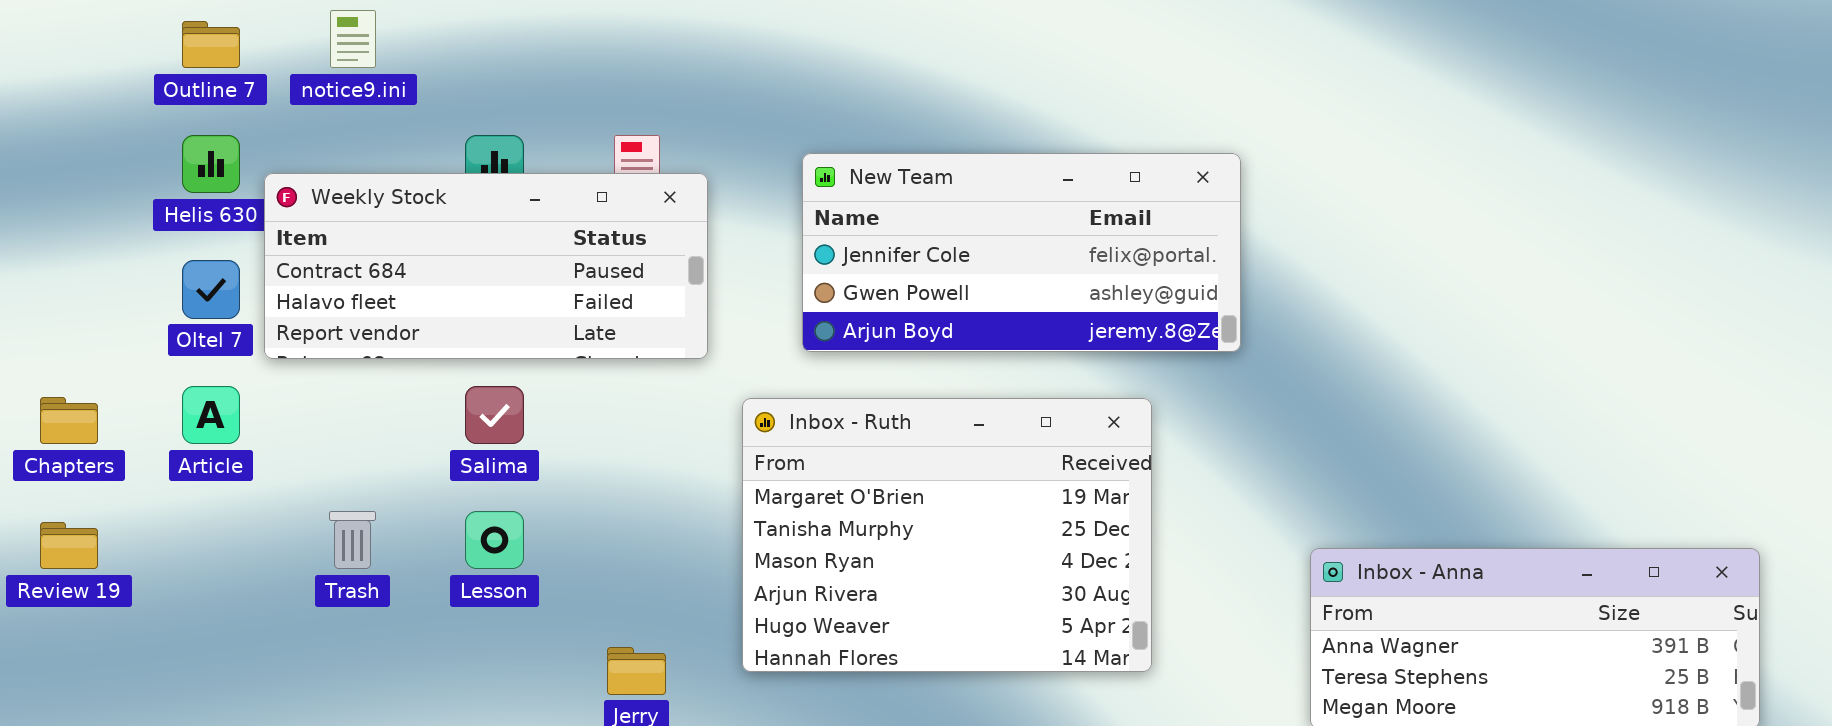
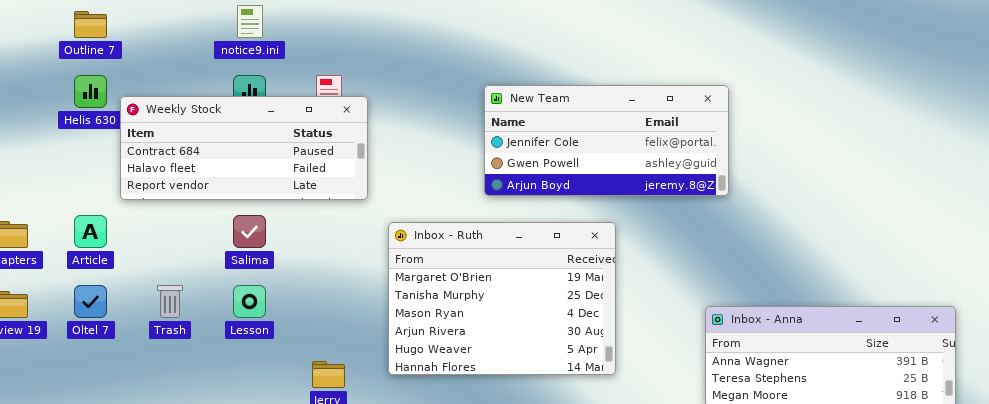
notice9.ini: [330,10,376,68] -> [237,5,263,38], moved
New Team: [802,153,1241,352] -> [484,85,729,196], moved
Oltel 7: [182,260,240,319] -> [74,285,107,318], moved

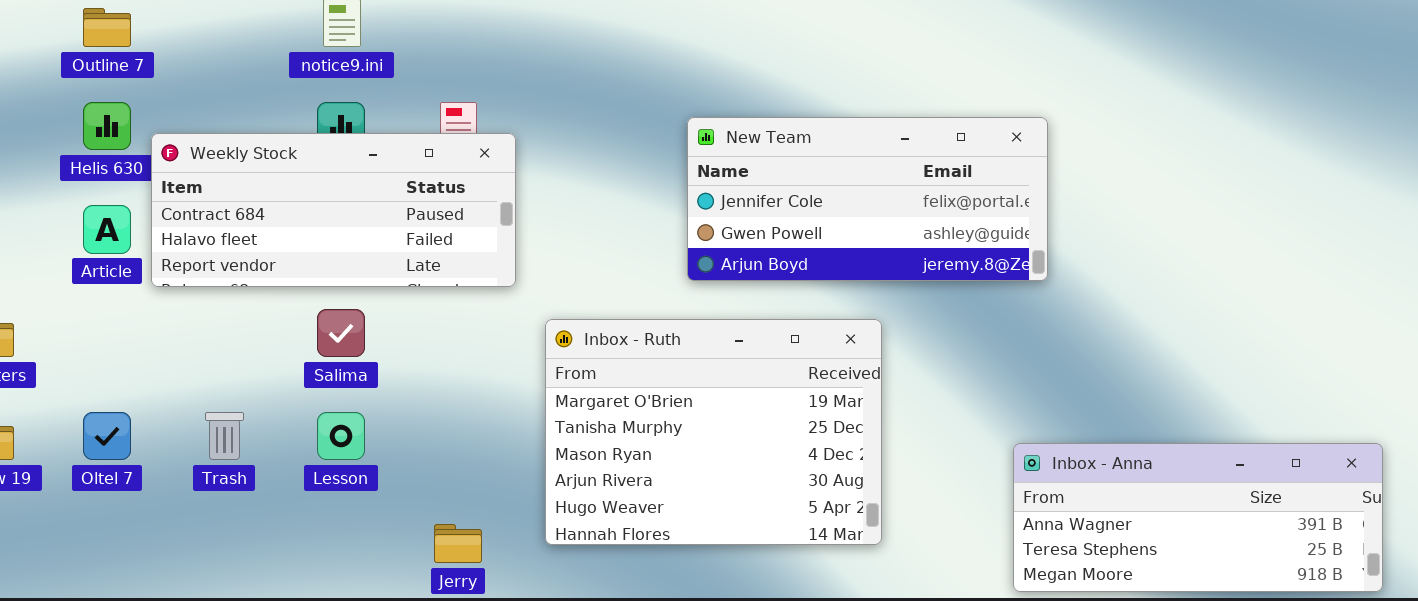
Article: [74,215,107,248] -> [83,205,131,254], moved

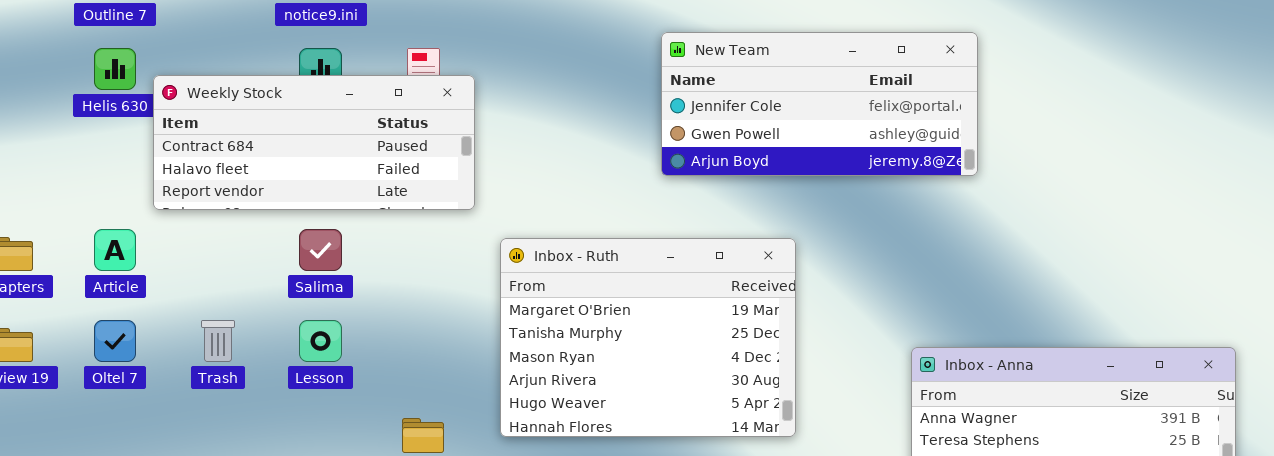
New Team: [687,117,1048,281] -> [661,32,978,176], moved
Article: [83,205,131,254] -> [94,229,136,271], moved

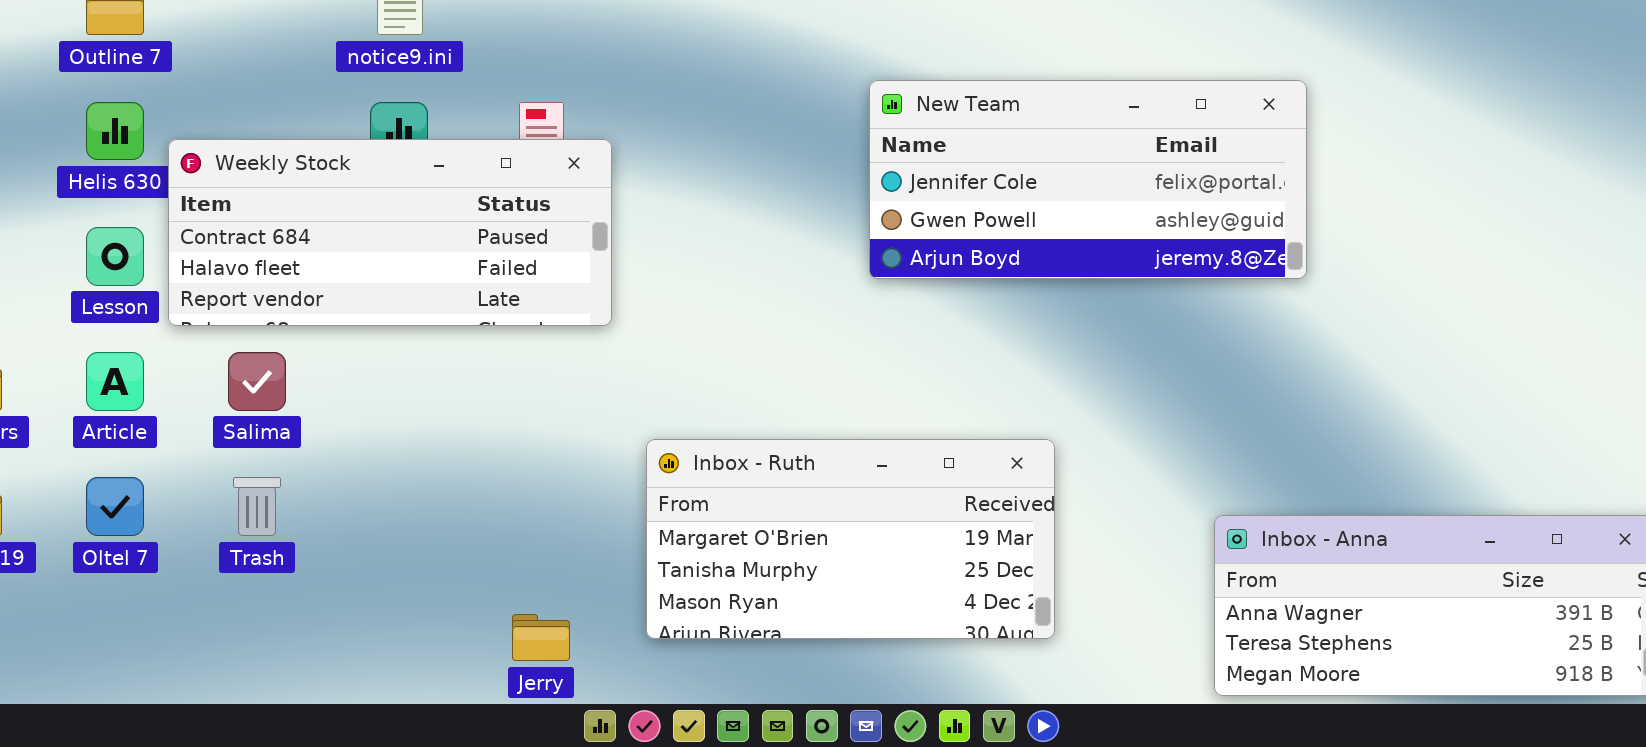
Salima: [299,229,342,271] -> [228,352,286,411], moved
Inbox - Ruth: [500,238,796,437] -> [646,439,1055,639], resized
Lesson: [299,320,342,362] -> [86,227,144,286], moved

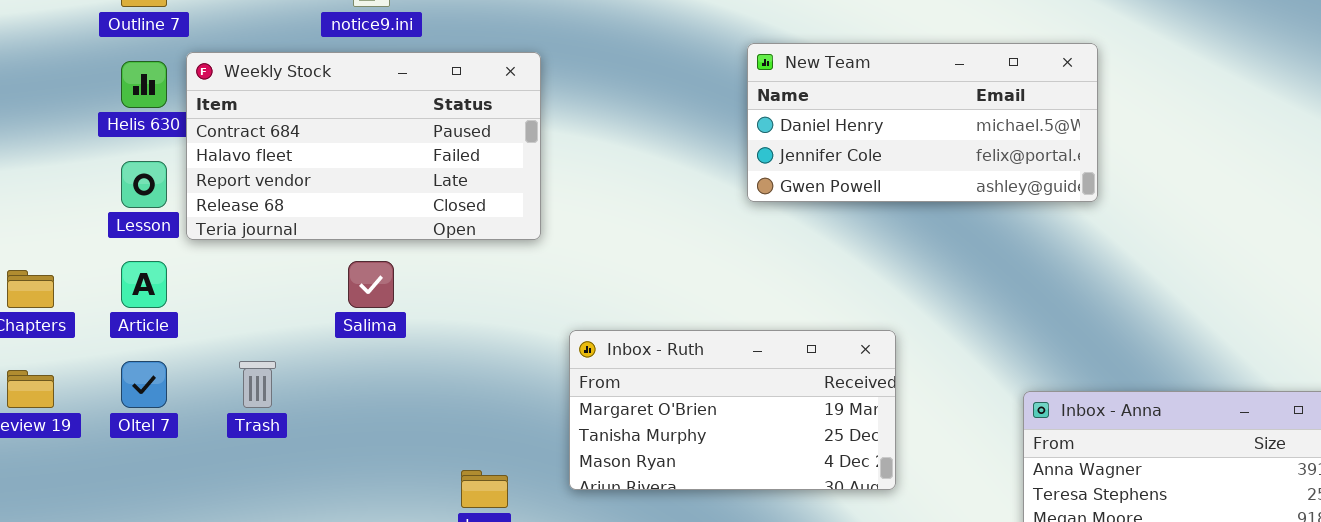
New Team: [869,80,1307,279] -> [747,43,1098,202], scrolled up 1 row
Weekly Stock: [168,139,612,326] -> [186,52,541,240], resized
Salima: [228,352,286,411] -> [348,261,394,308], moved

